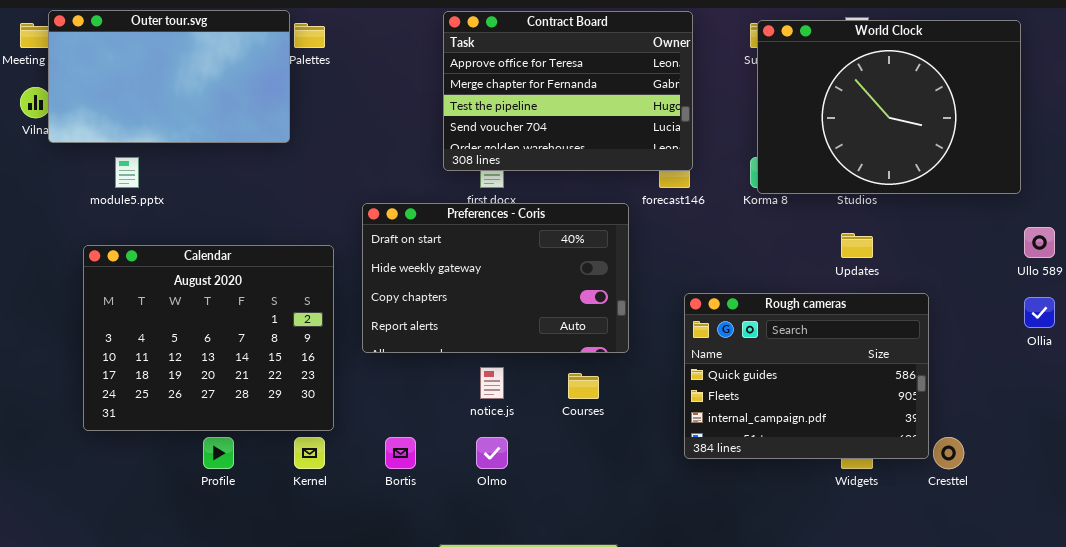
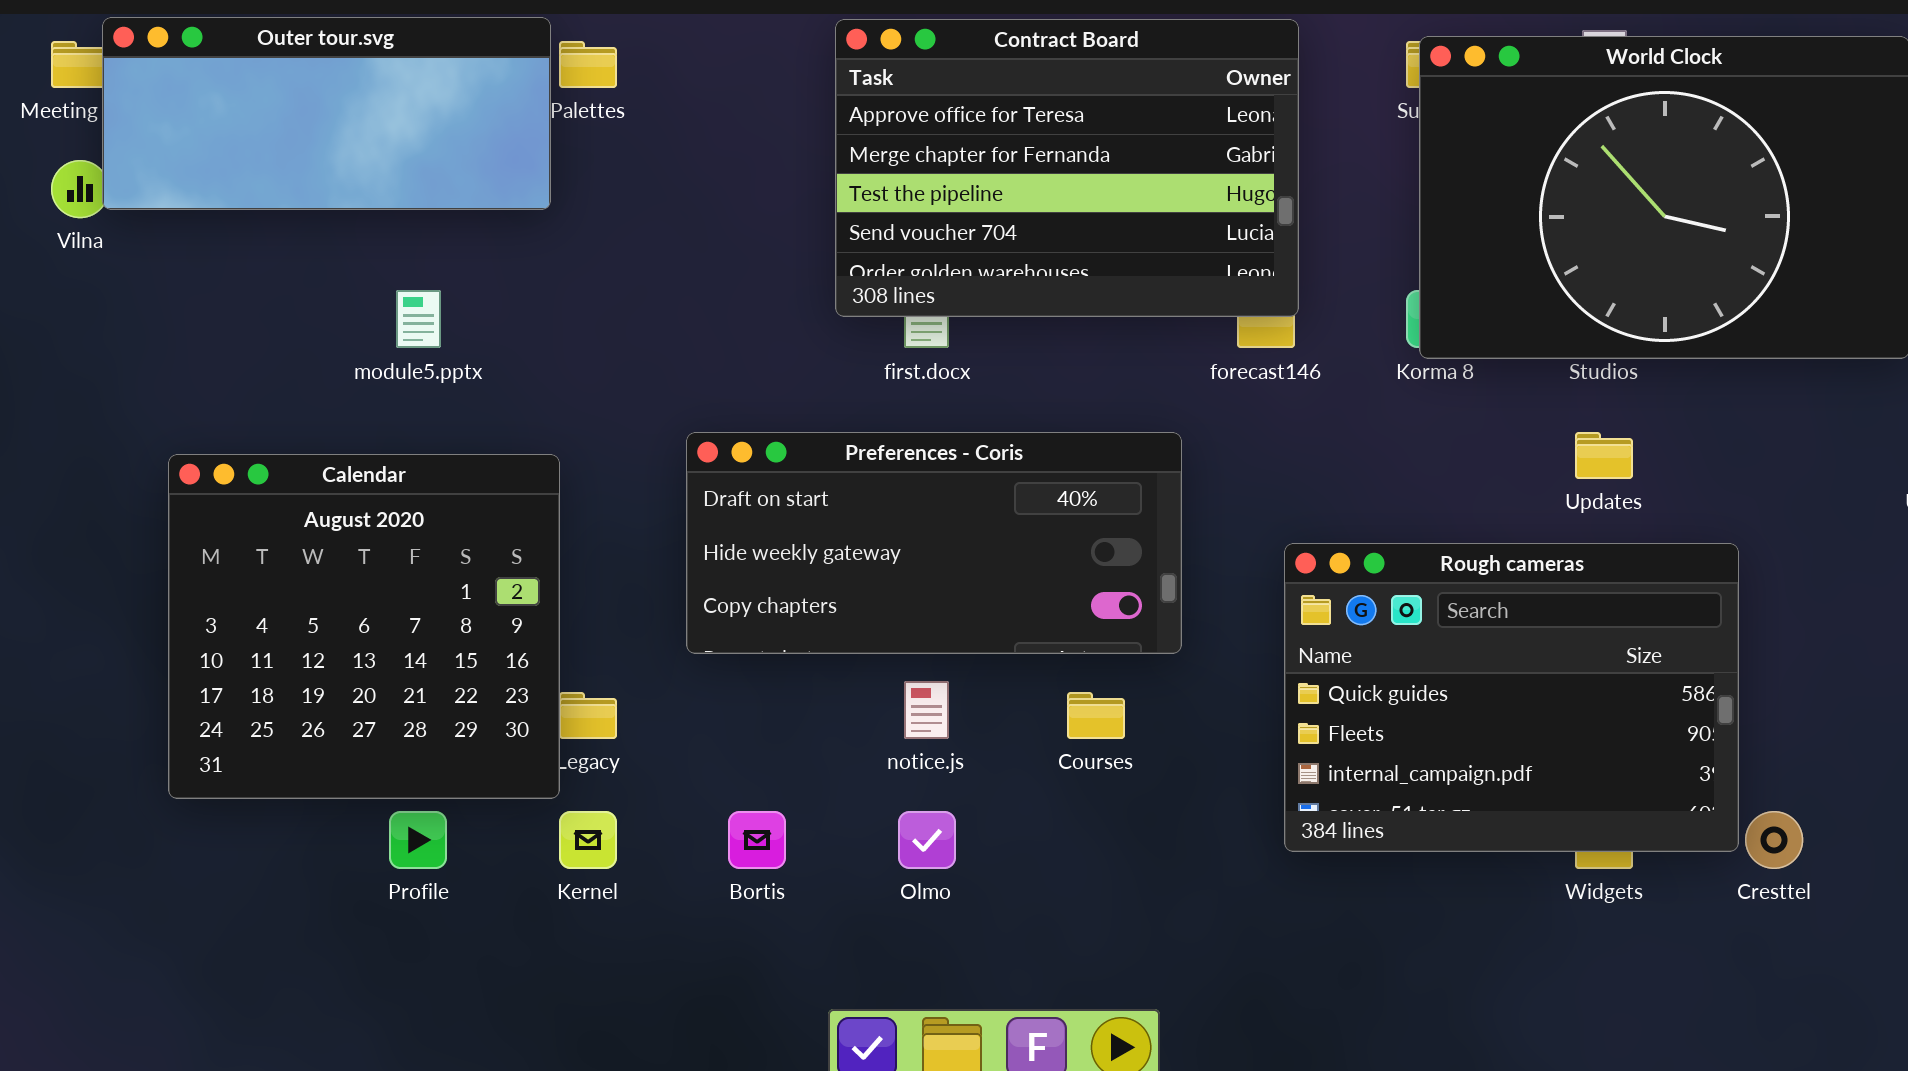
Outer tour.svg: [48,10,290,143] -> [102,17,551,210], resized
module5.pptx: [115,157,139,188] -> [396,290,441,348], moved
Preferences - Coris: [362,203,629,353] -> [686,432,1182,654], resized
Calendar: [83,245,334,431] -> [168,454,560,799], resized

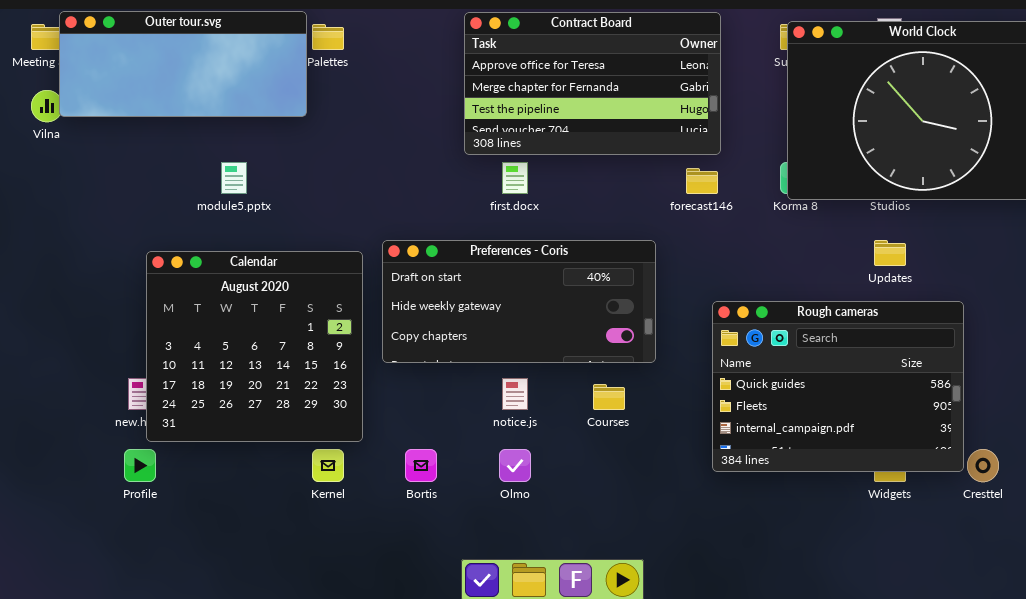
Contract Board: [835,19,1299,317] -> [464,12,721,155], resized
Calendar: [168,454,560,799] -> [146,251,363,442], moved
Profile: [389,811,447,869] -> [124,449,156,482], moved

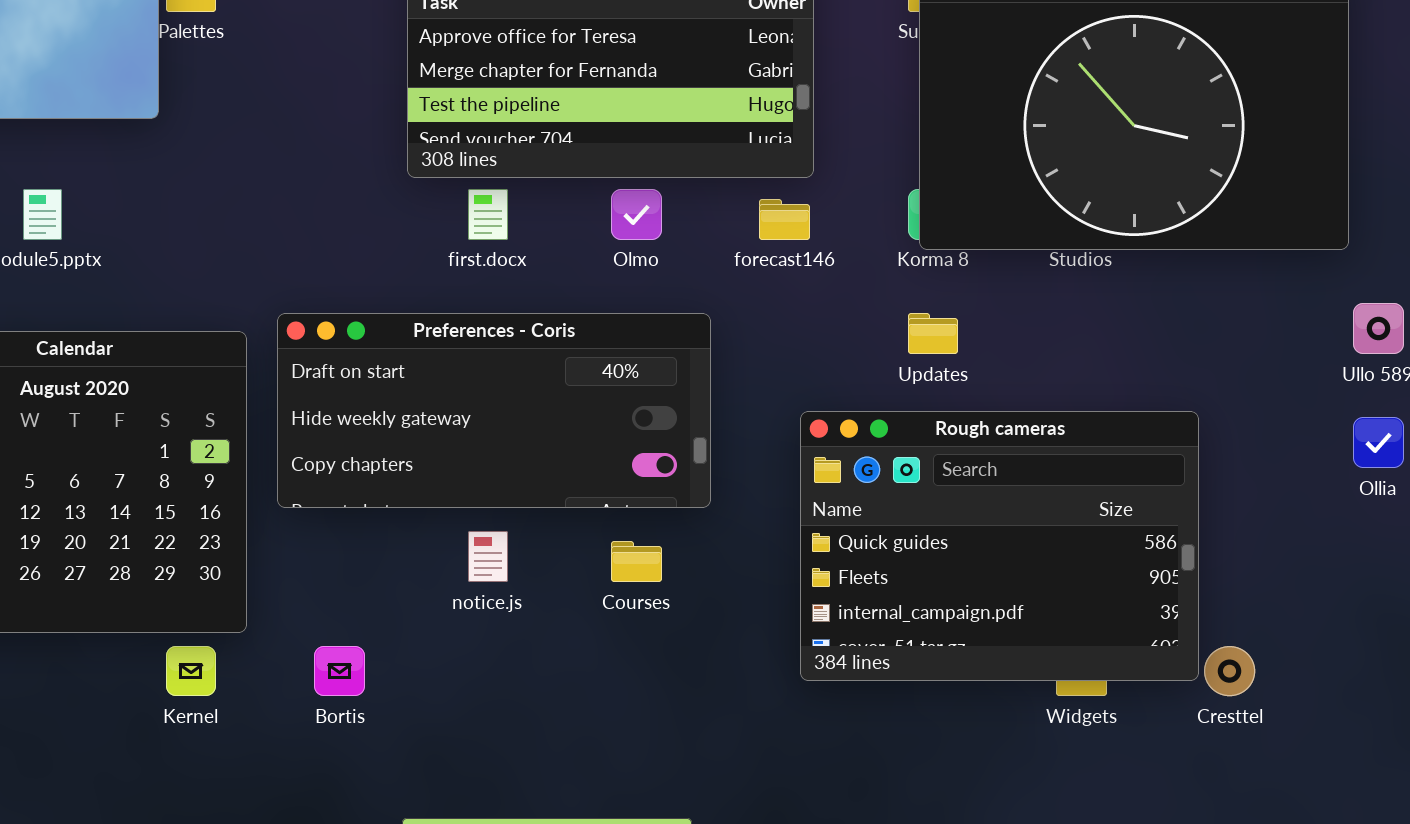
Updates: [874,240,906,266] -> [908,313,958,354], moved
Olmo: [499,449,531,482] -> [611,189,662,240], moved

